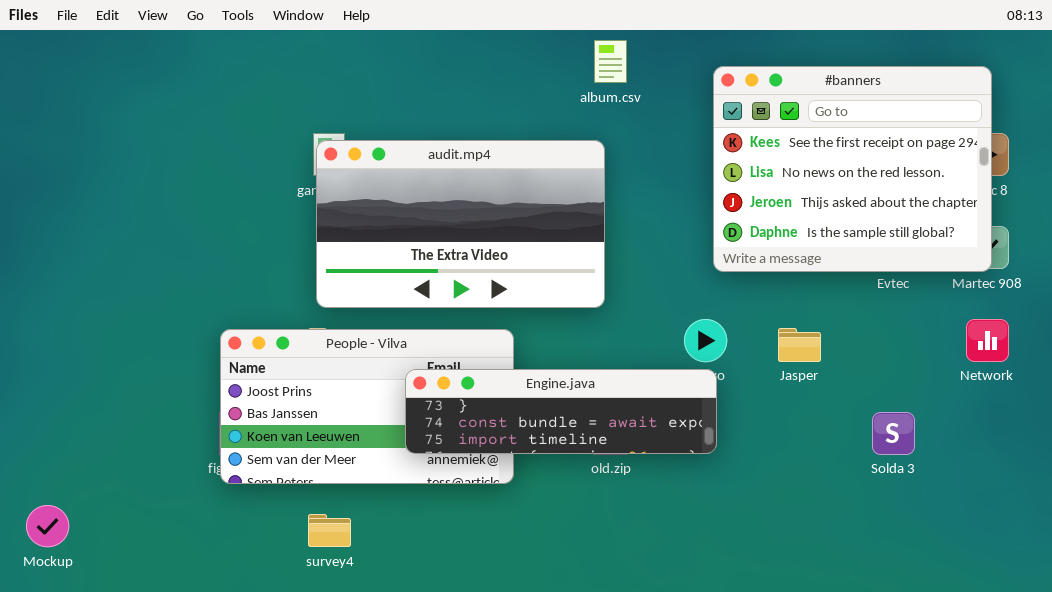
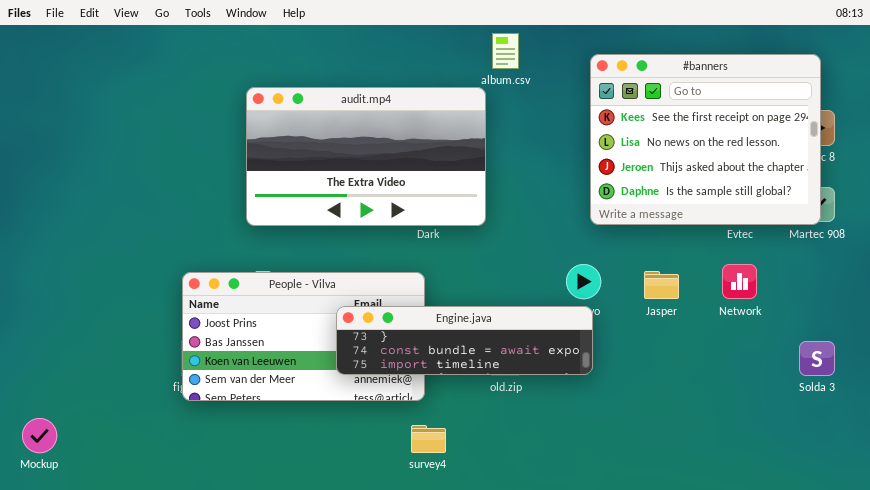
audit.mp4: [316,140,605,308] -> [246,87,486,226], moved
Network: [966,319,1009,362] -> [722,264,757,299], moved
Solda 3: [872,412,915,455] -> [799,341,835,376], moved
survey4: [308,514,351,547] -> [411,425,446,453], moved

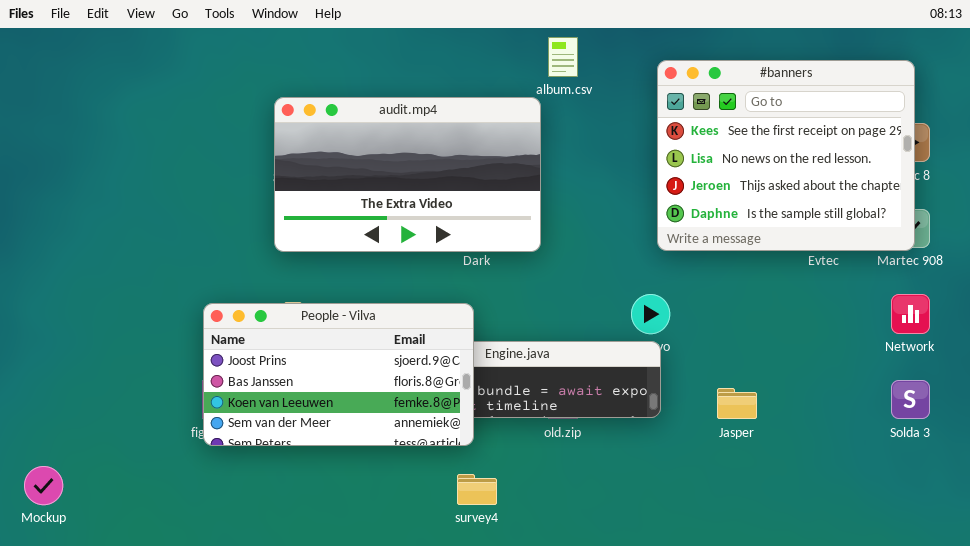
Network: [722,264,757,299] -> [891,294,930,334], moved
Jasper: [644,271,679,299] -> [717,388,757,419], moved
People - Vilva: [182,272,425,401] -> [203,303,474,446], raised

